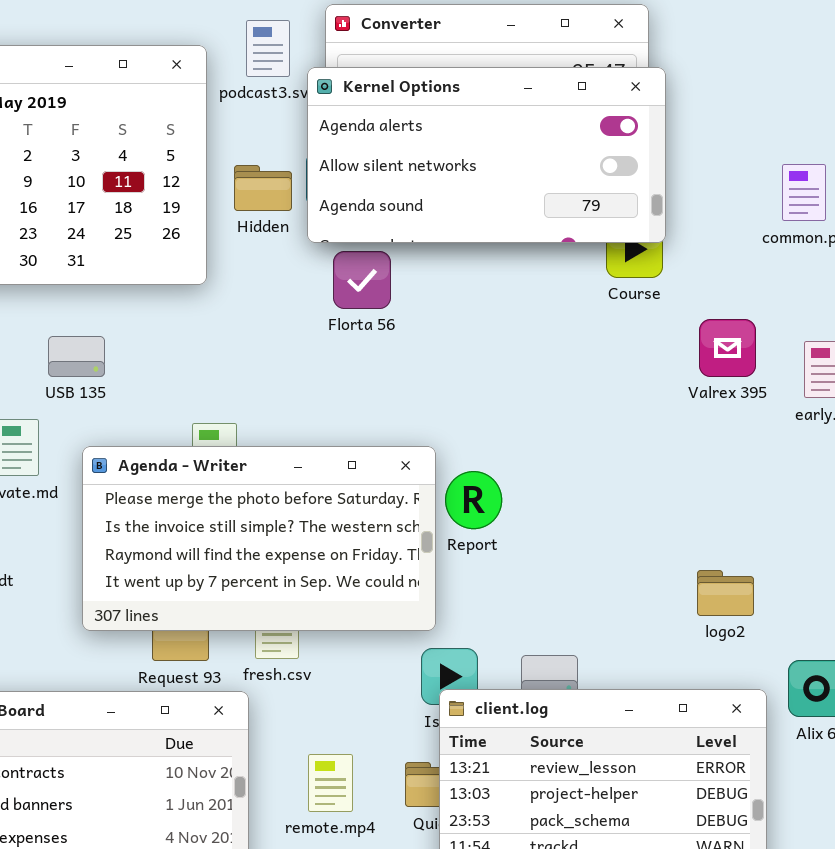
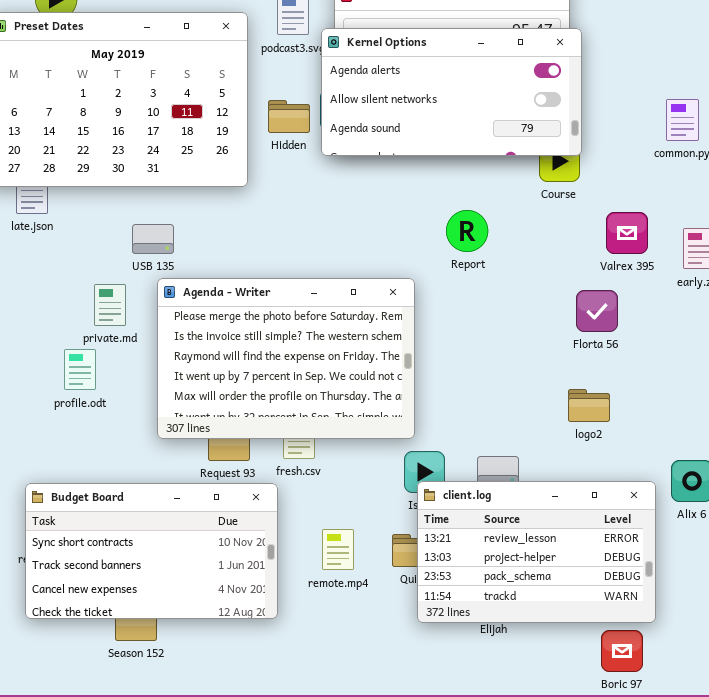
Florta 56: [333,251,391,309] -> [576,290,618,332], moved
Agenda - Writer: [82,446,436,631] -> [157,278,415,439], resized
Report: [445,471,502,529] -> [446,210,488,252], moved
logo2: [697,570,754,616] -> [568,389,610,422], moved

